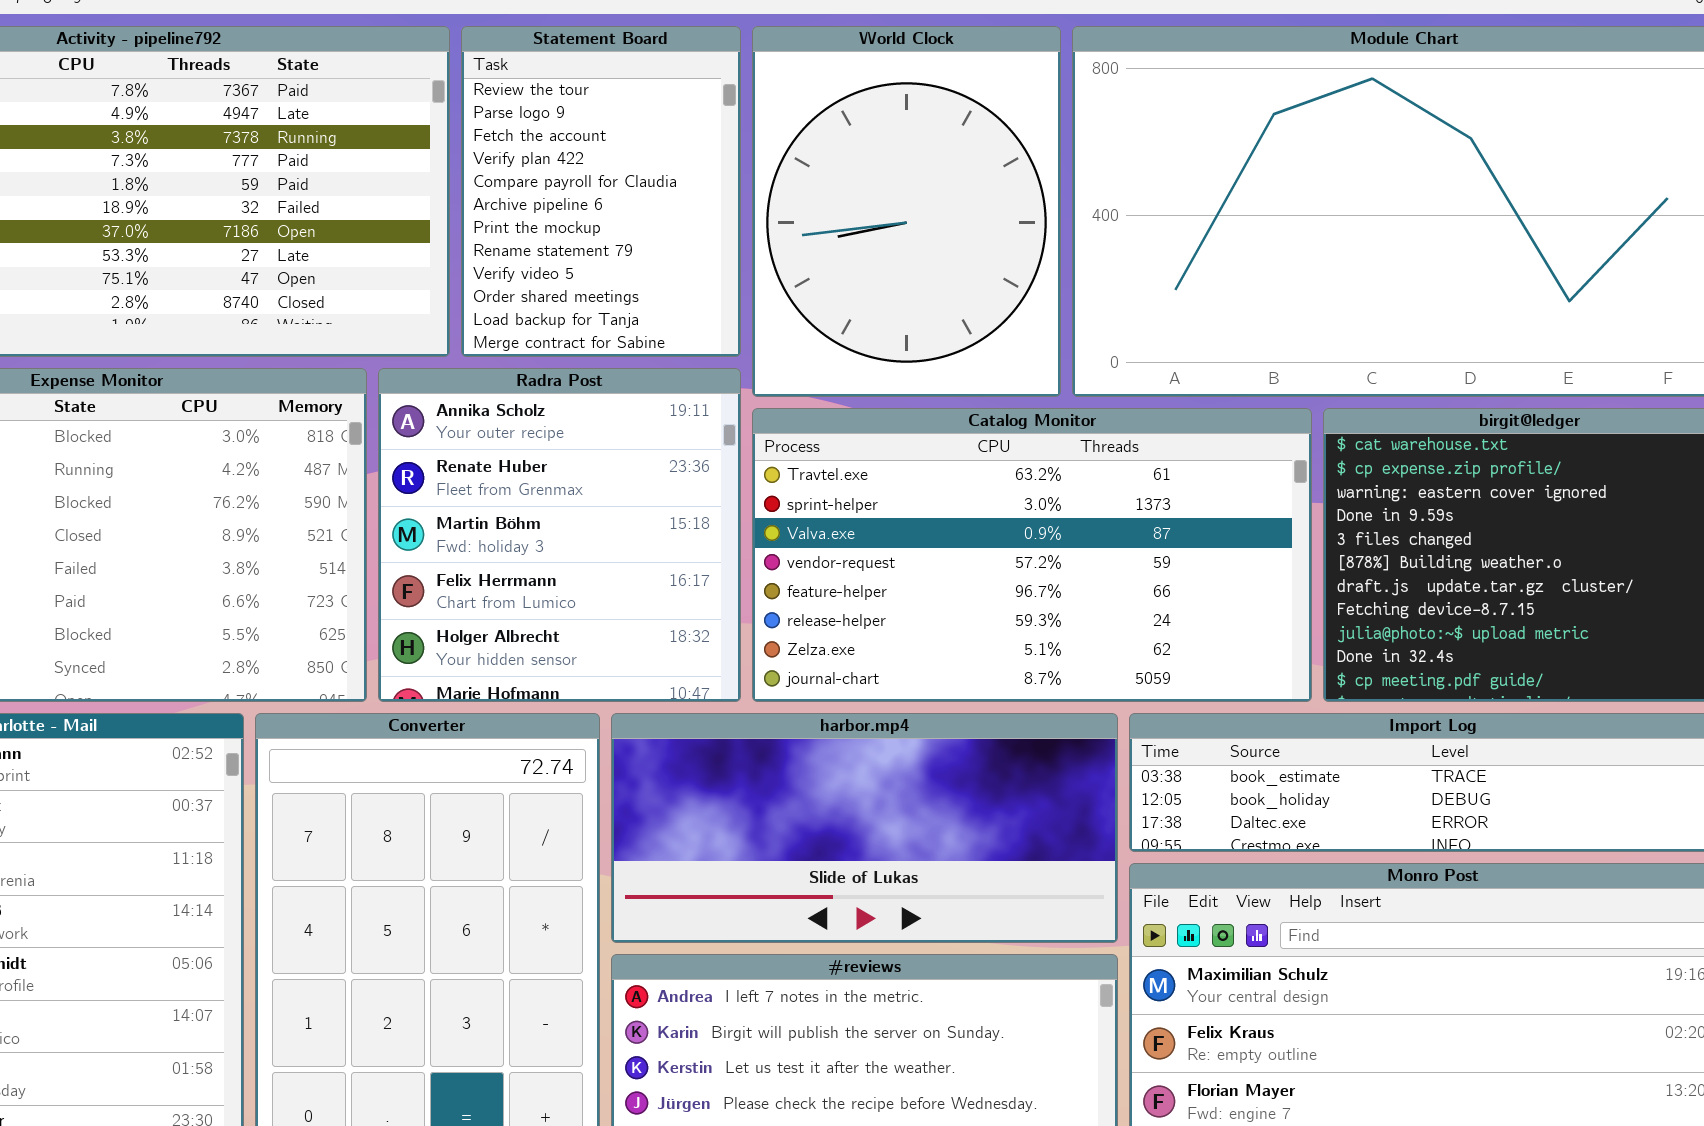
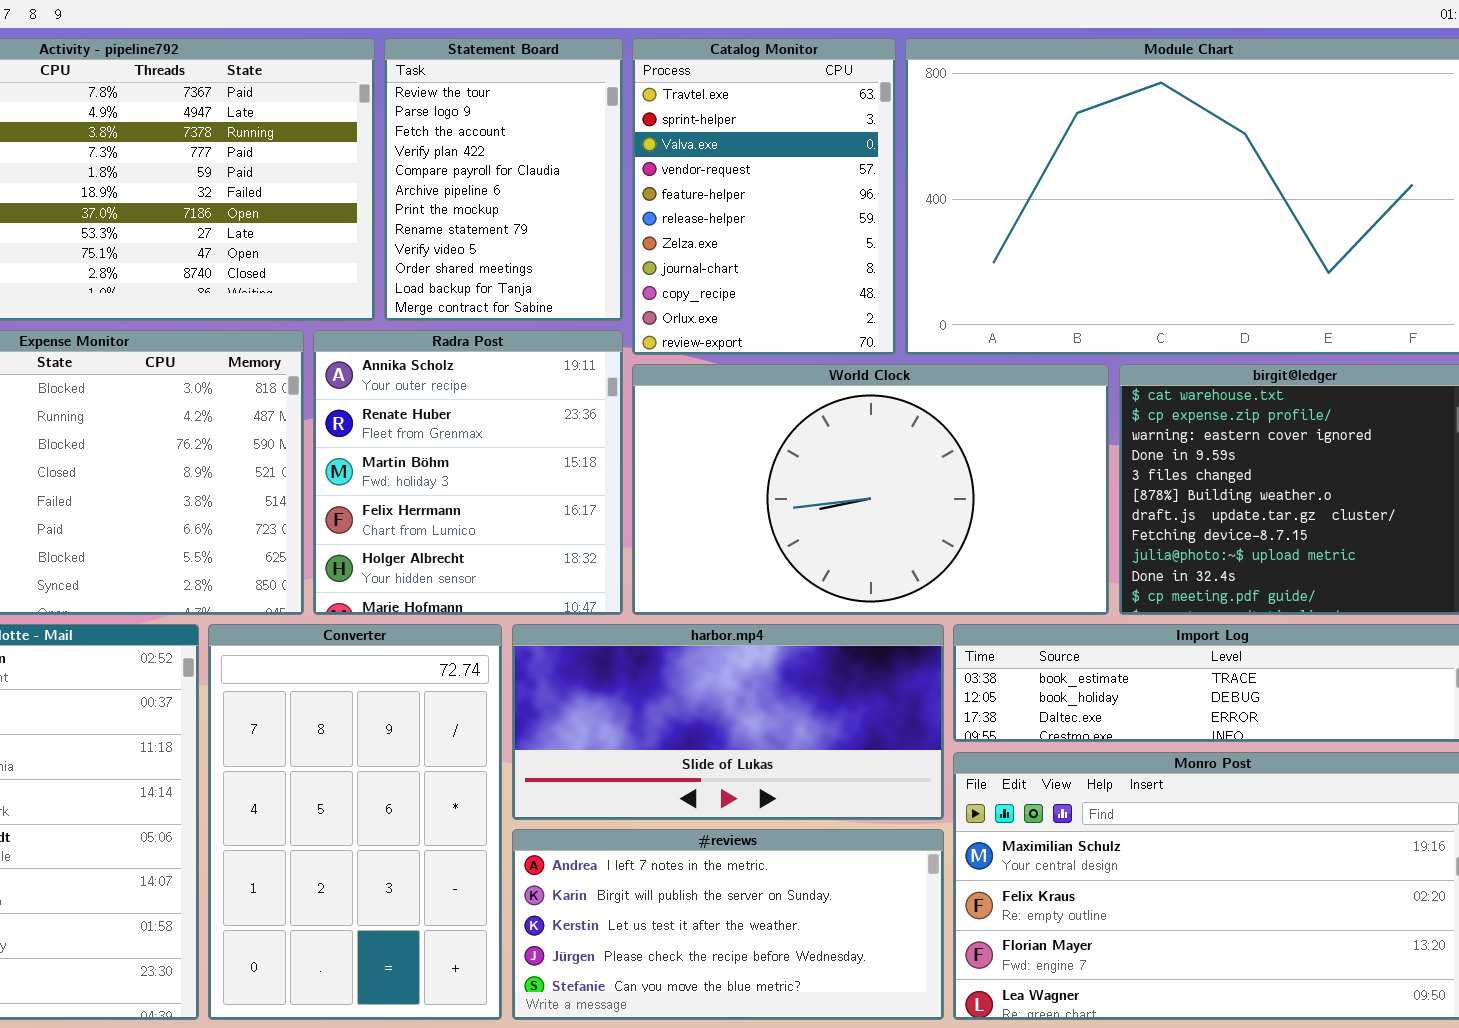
World Clock: [752,26,1061,397] -> [632,364,1109,615], moved, resized
Catalog Monitor: [752,408,1312,702] -> [632,38,896,355], moved, resized

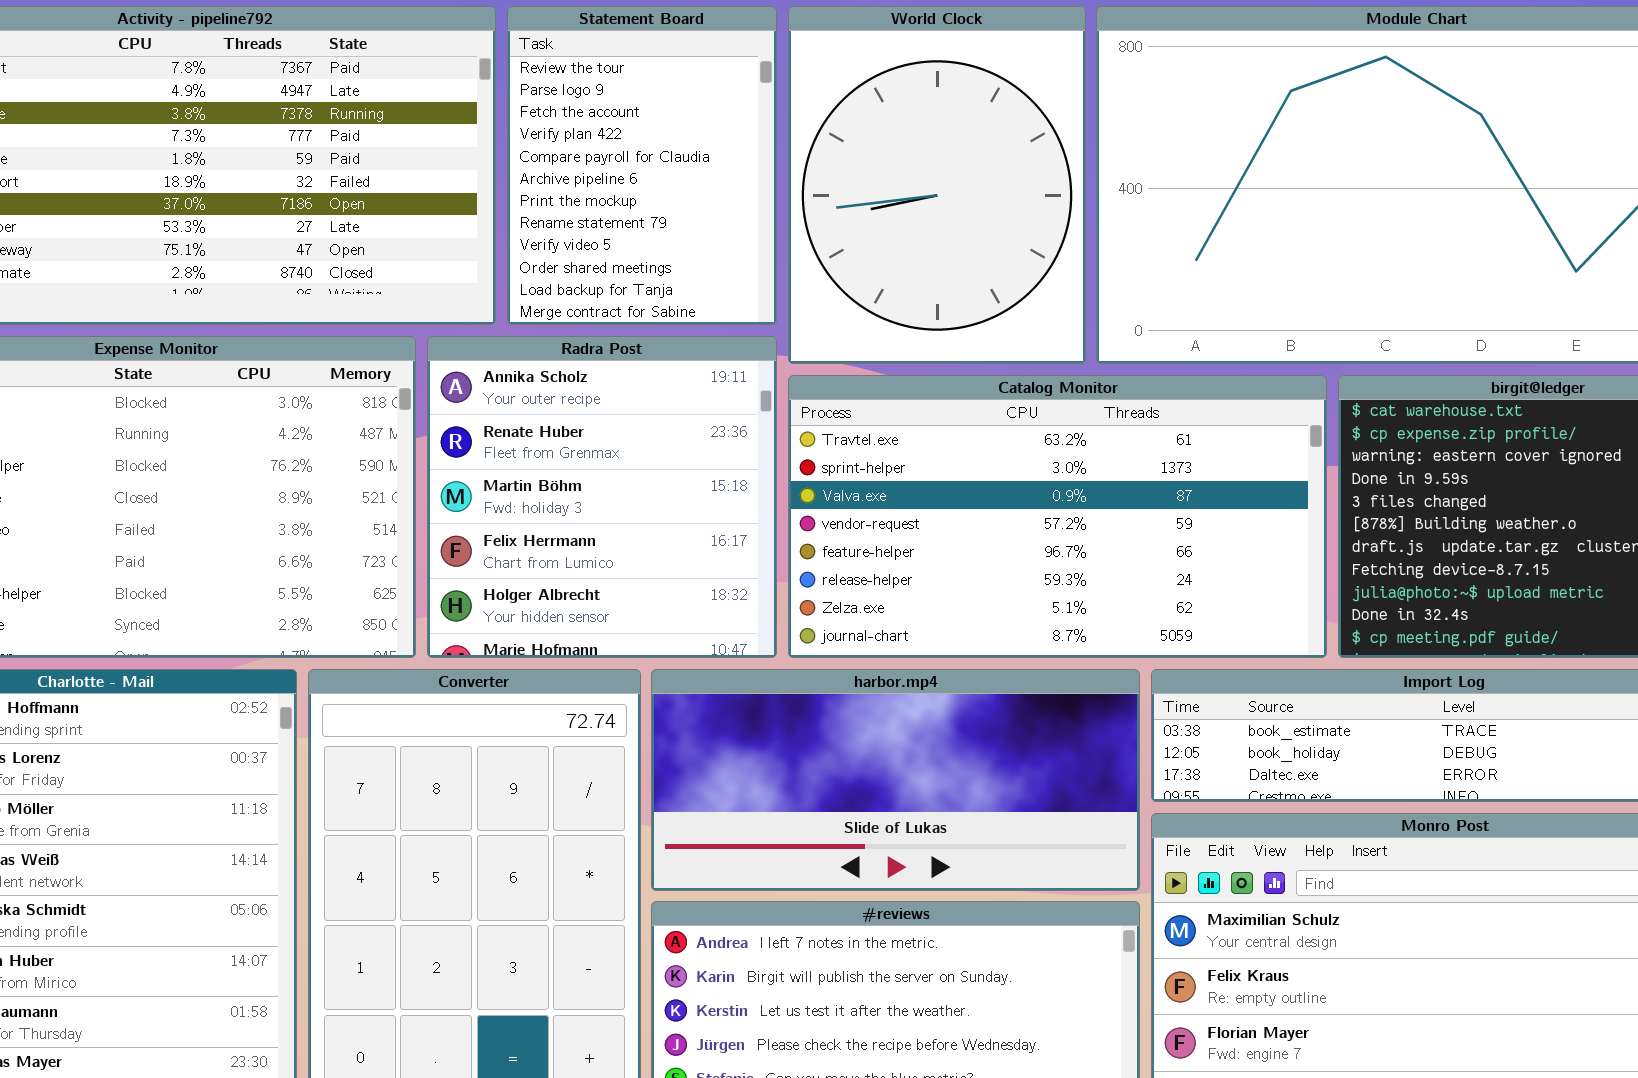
Catalog Monitor: [632,38,896,355] -> [788,375,1327,658], moved, resized
World Clock: [632,364,1109,615] -> [788,6,1086,364], moved, resized

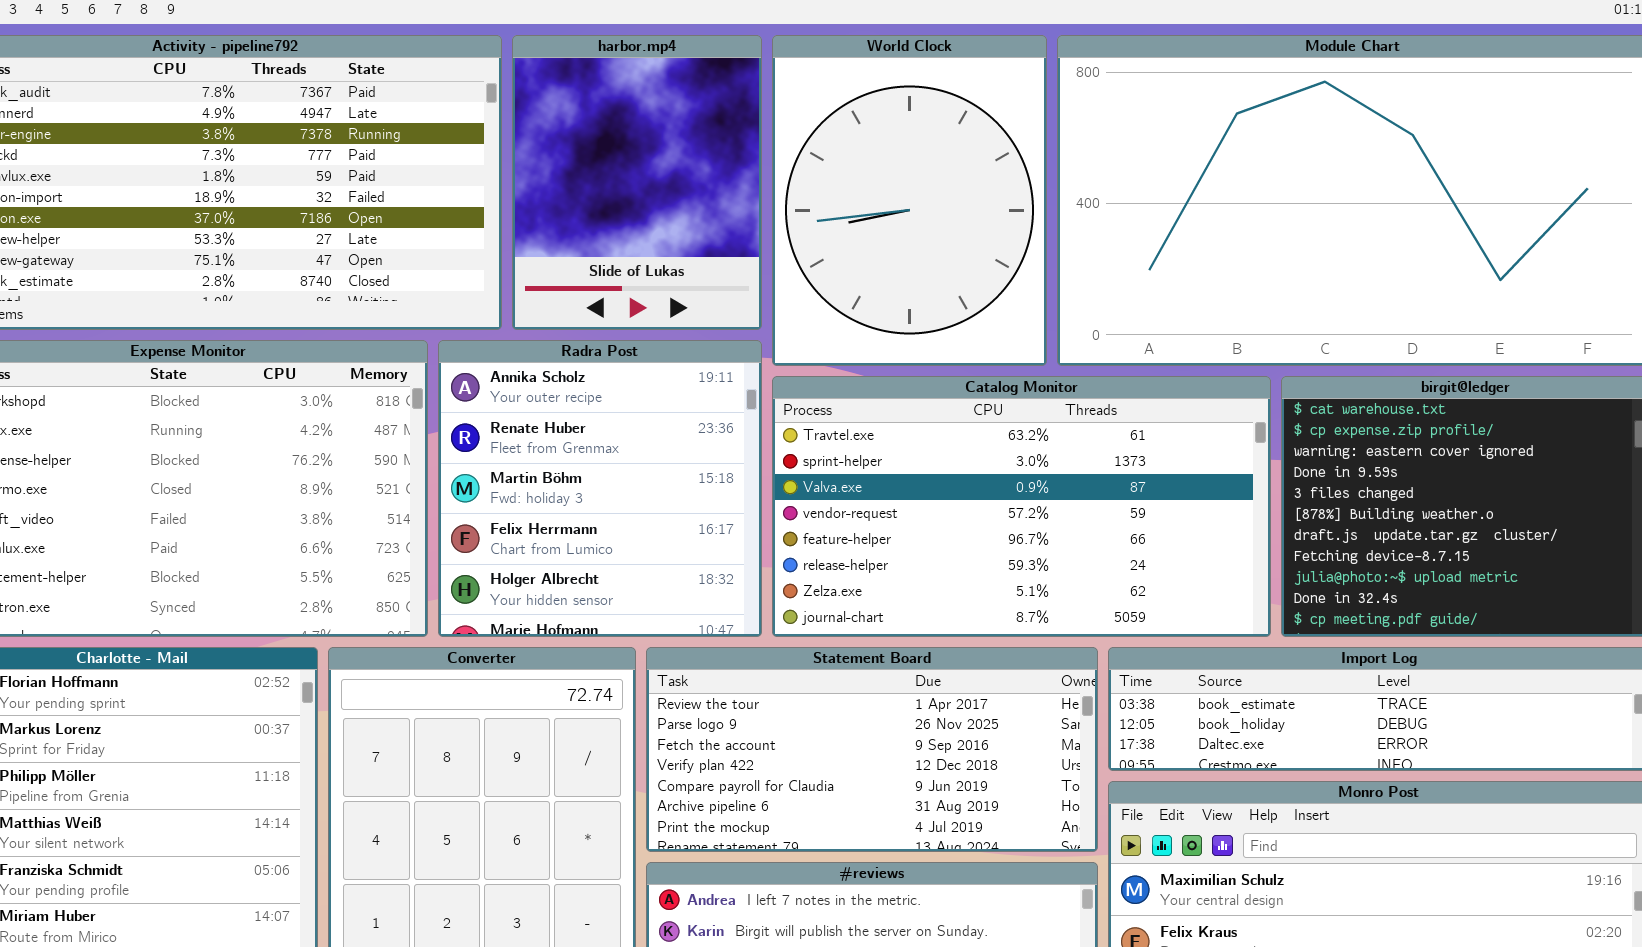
Statement Board: [507,6,777,325] -> [646,647,1098,852], moved, resized
harbor.mp4: [651,669,1140,891] -> [512,35,762,330], moved, resized

